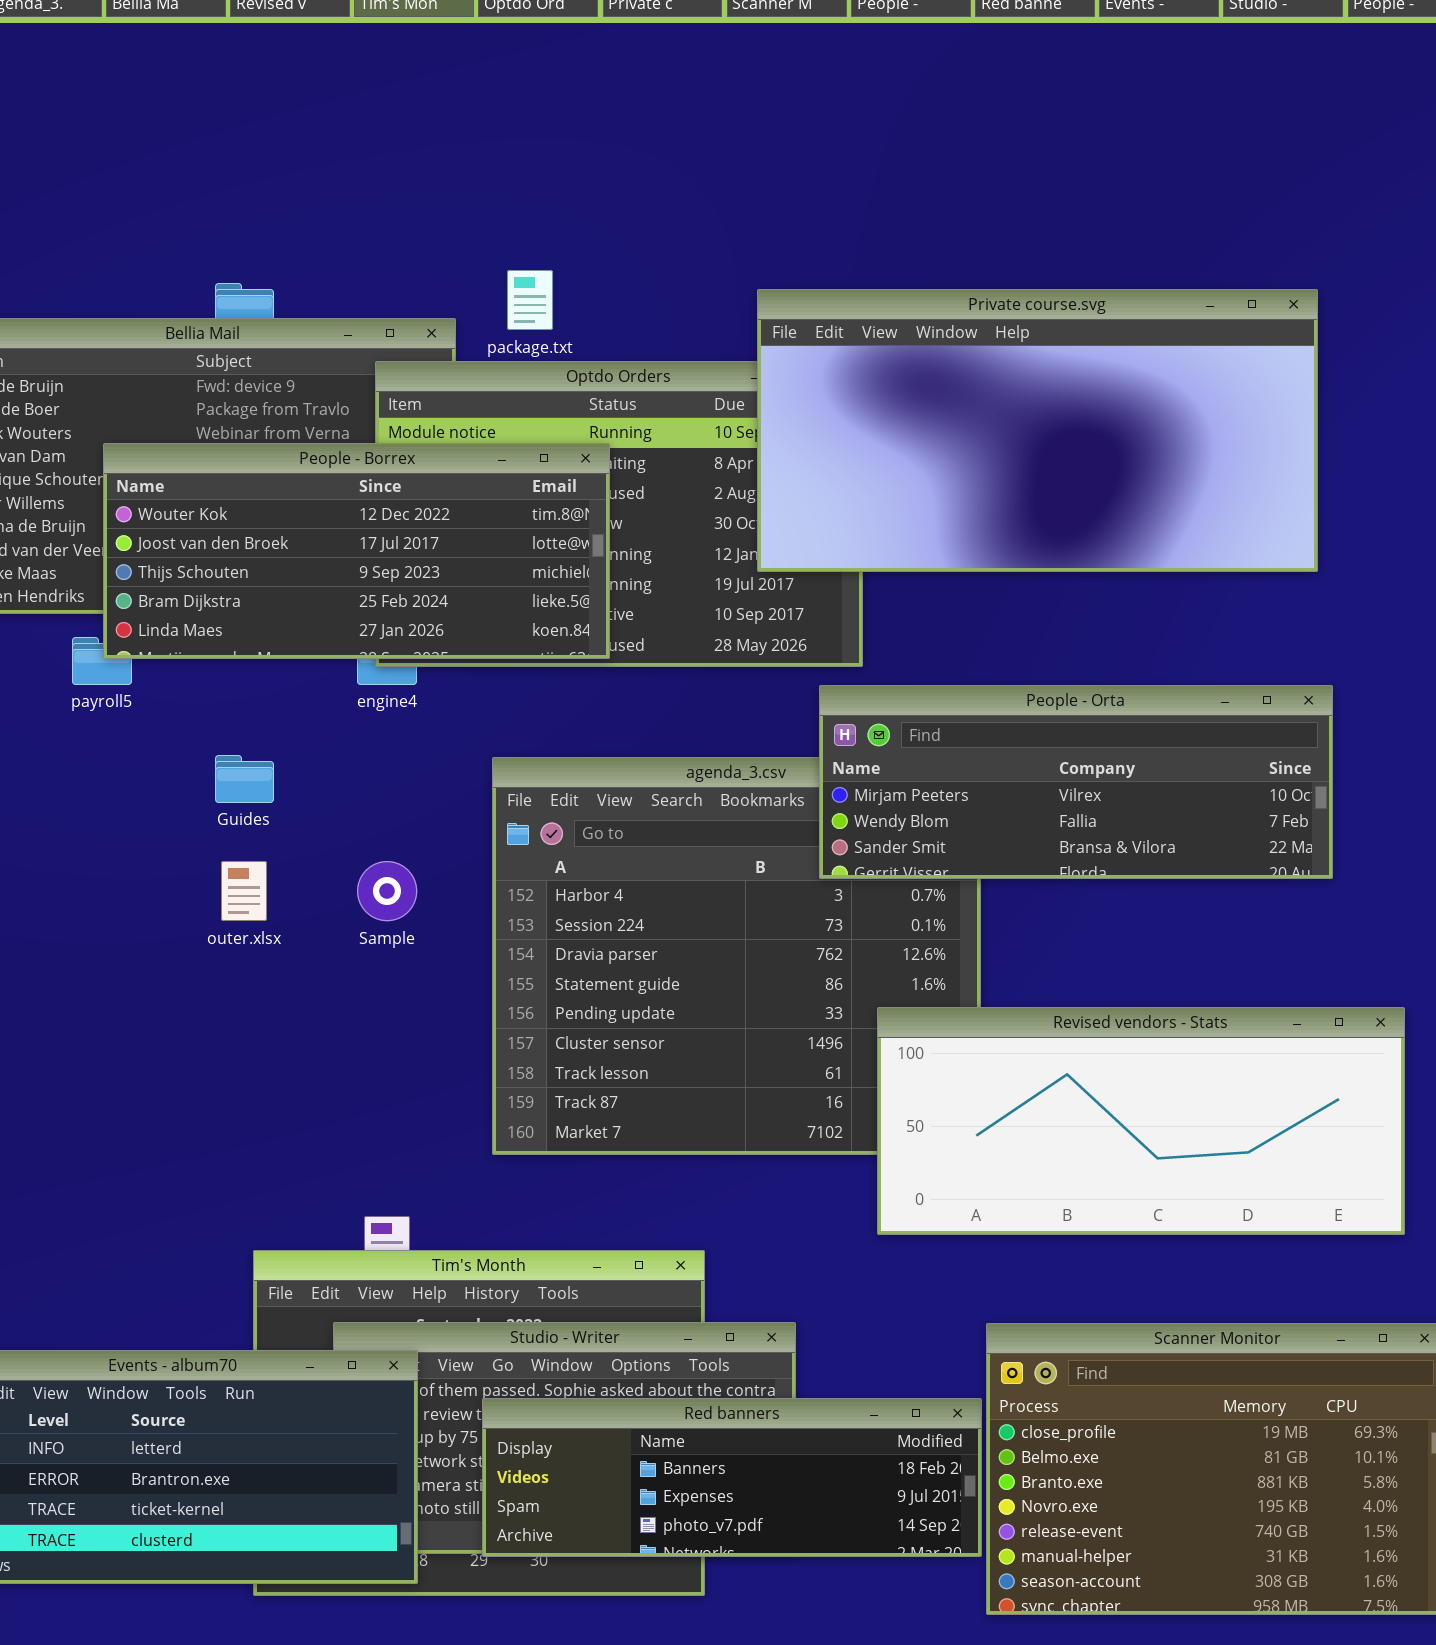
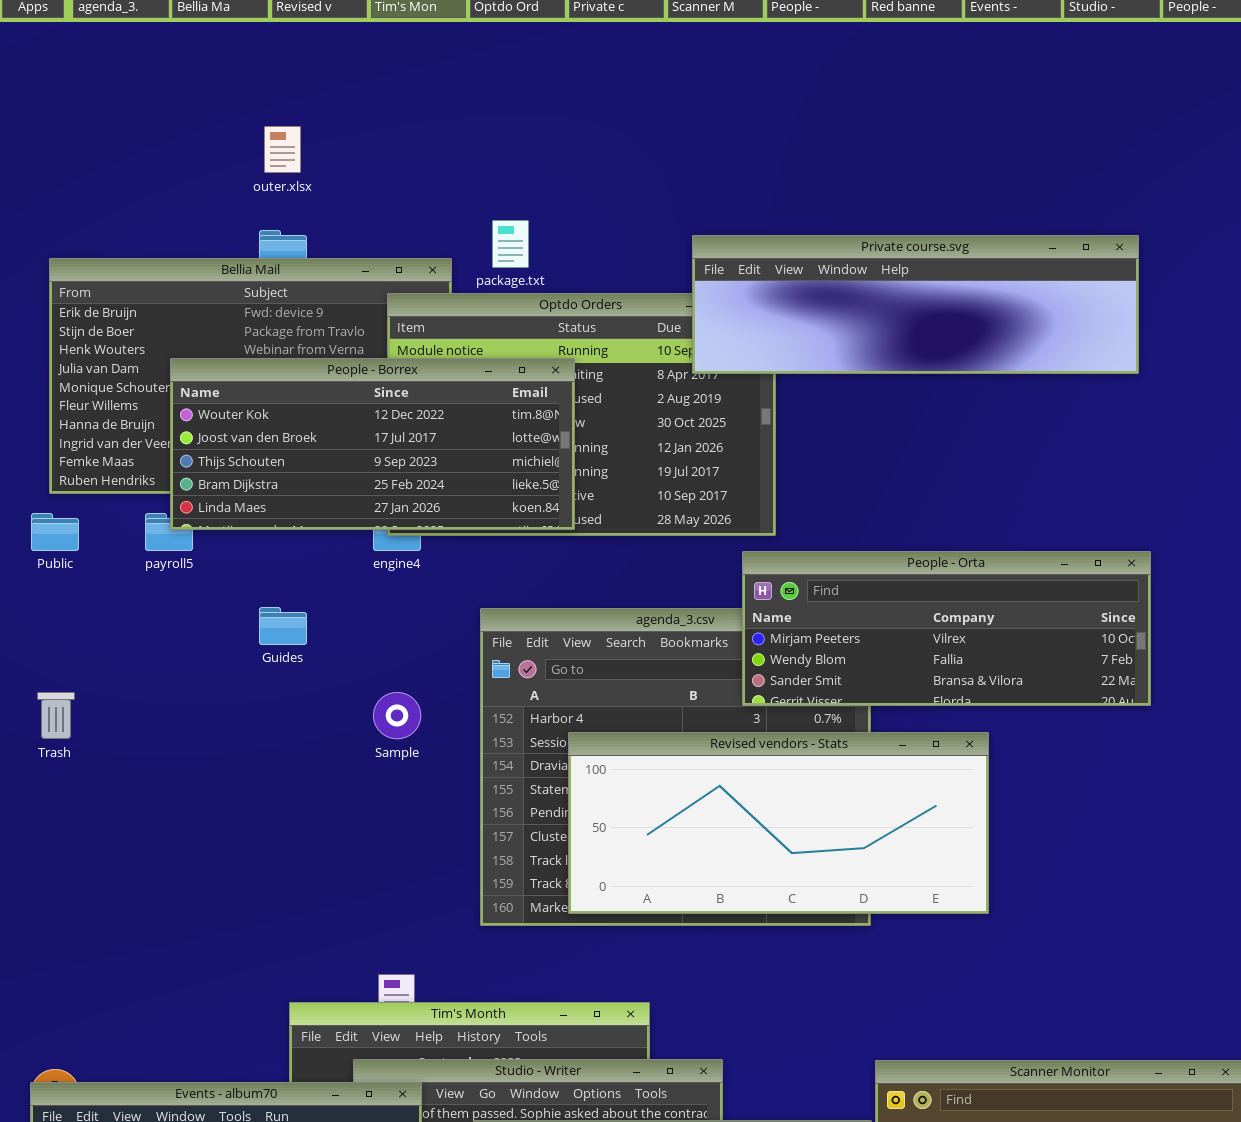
Private course.svg: [757,289,1318,572] -> [692,235,1139,374], resized
outer.xlsx: [221,861,267,921] -> [264,126,301,173], moved
Revised vendors - Stats: [877,1007,1405,1235] -> [568,732,989,914], moved

